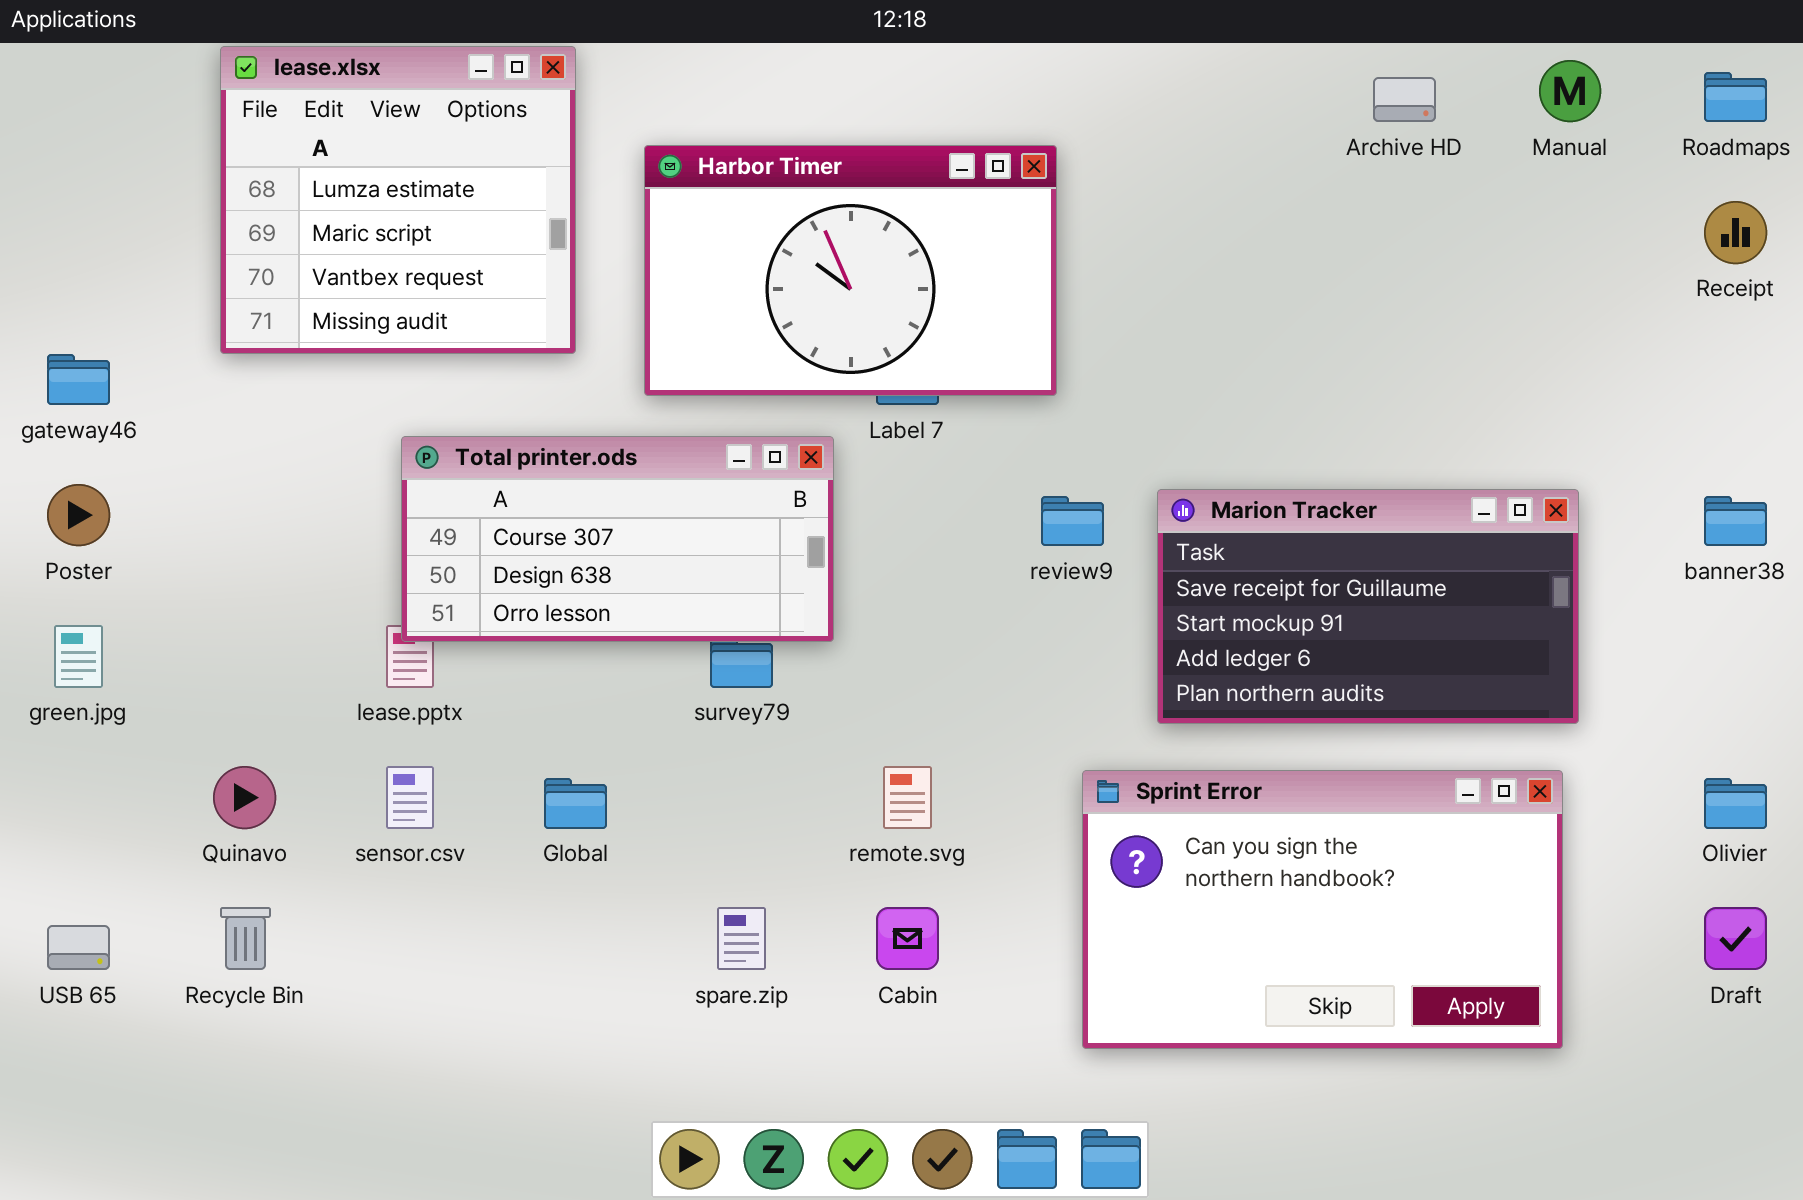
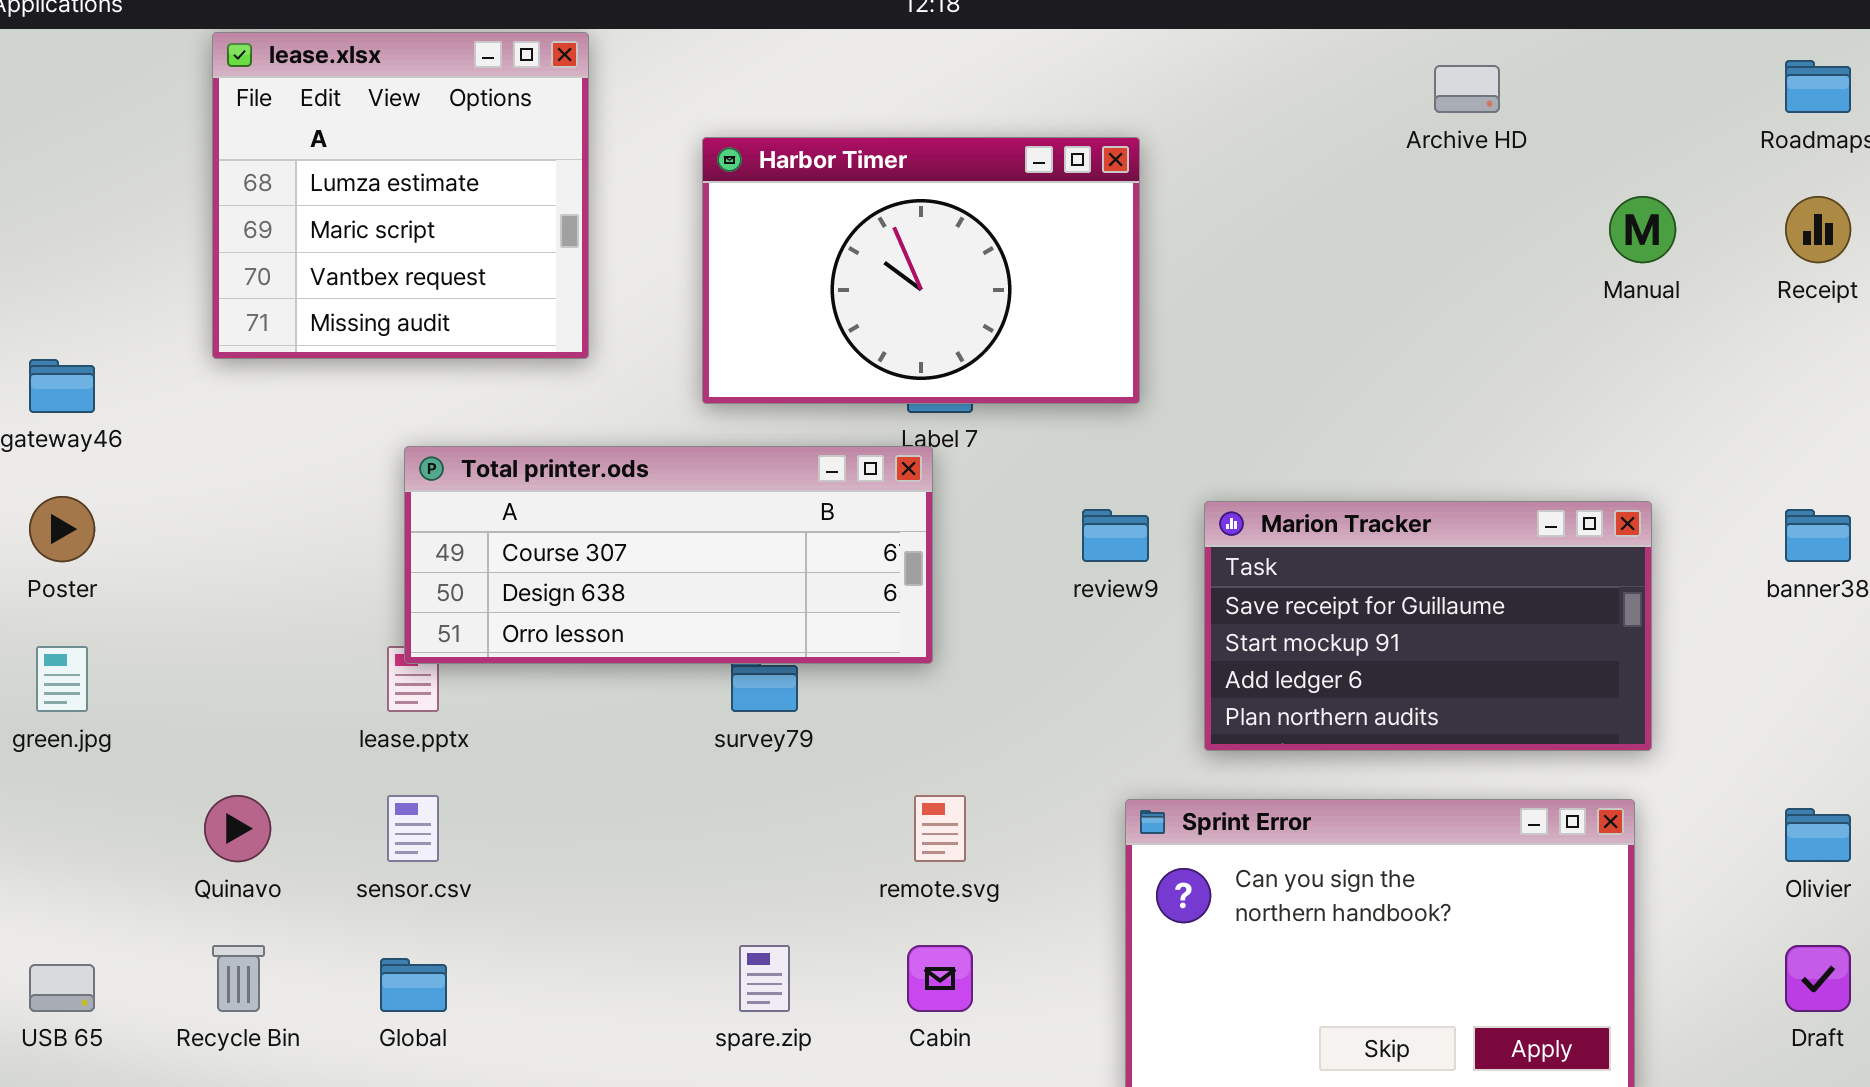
Manual: [1539,60,1601,122] -> [1609,196,1676,263], moved
Harbor Timer: [644,145,1057,396] -> [702,137,1140,404], moved
Total printer.ods: [401,436,834,642] -> [404,446,933,664], resized
Global: [544,778,607,829] -> [380,958,447,1012], moved

